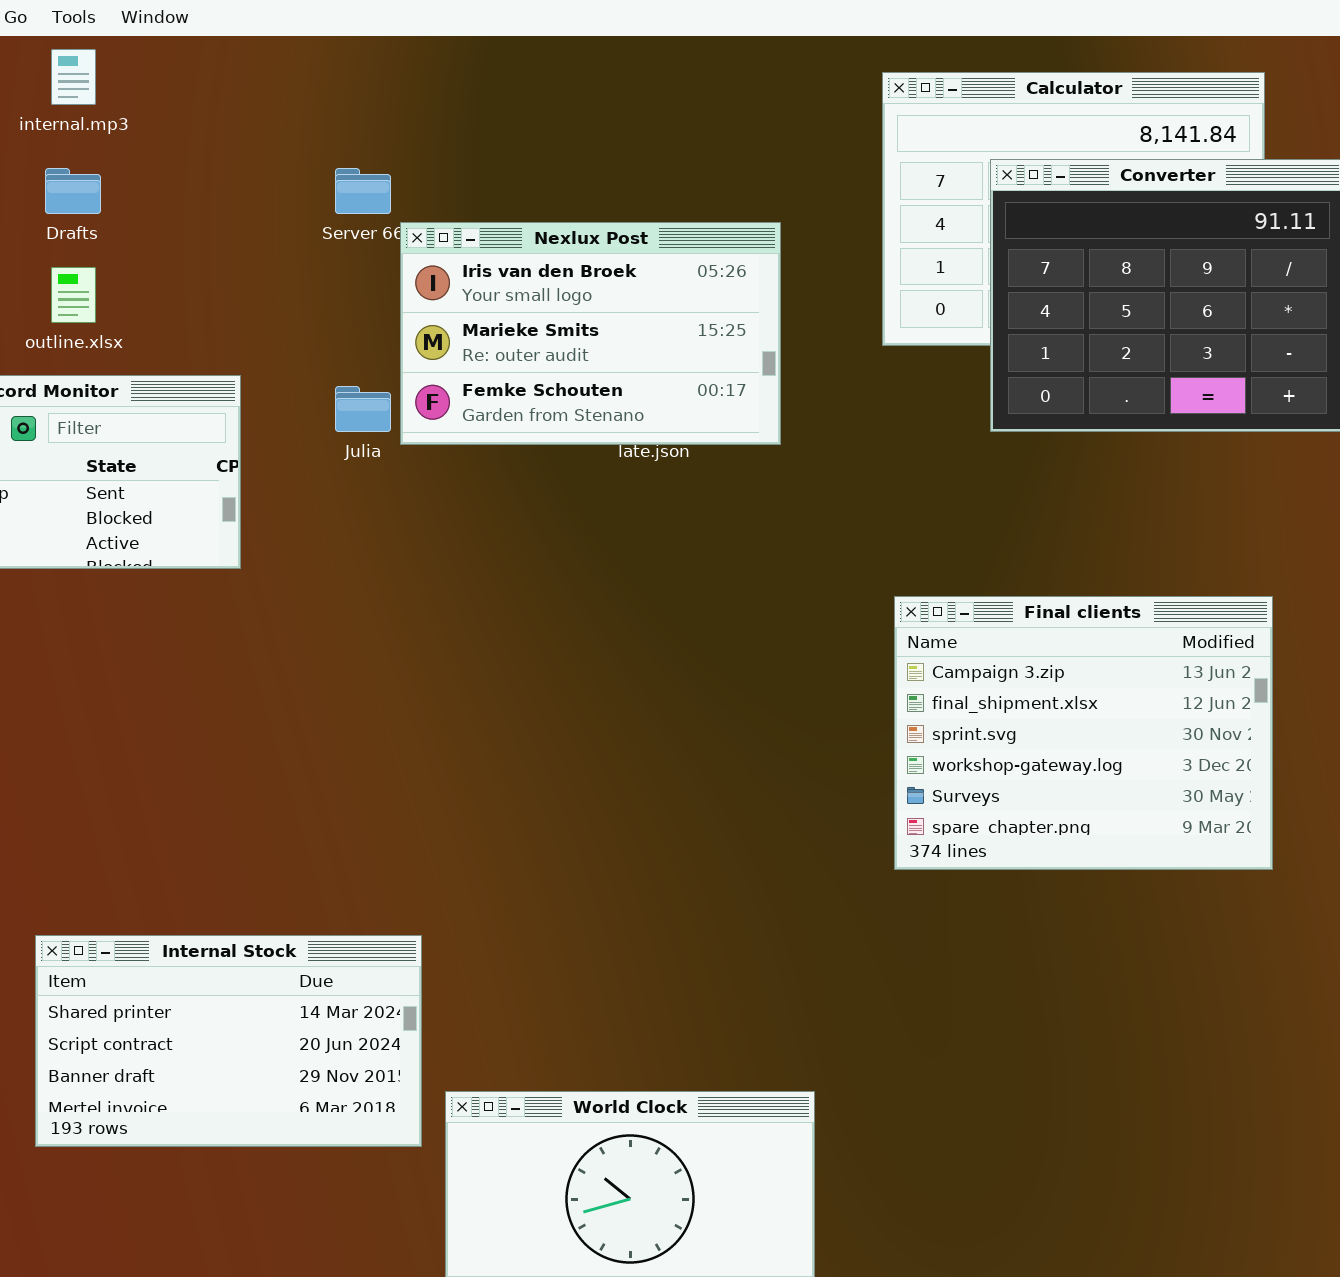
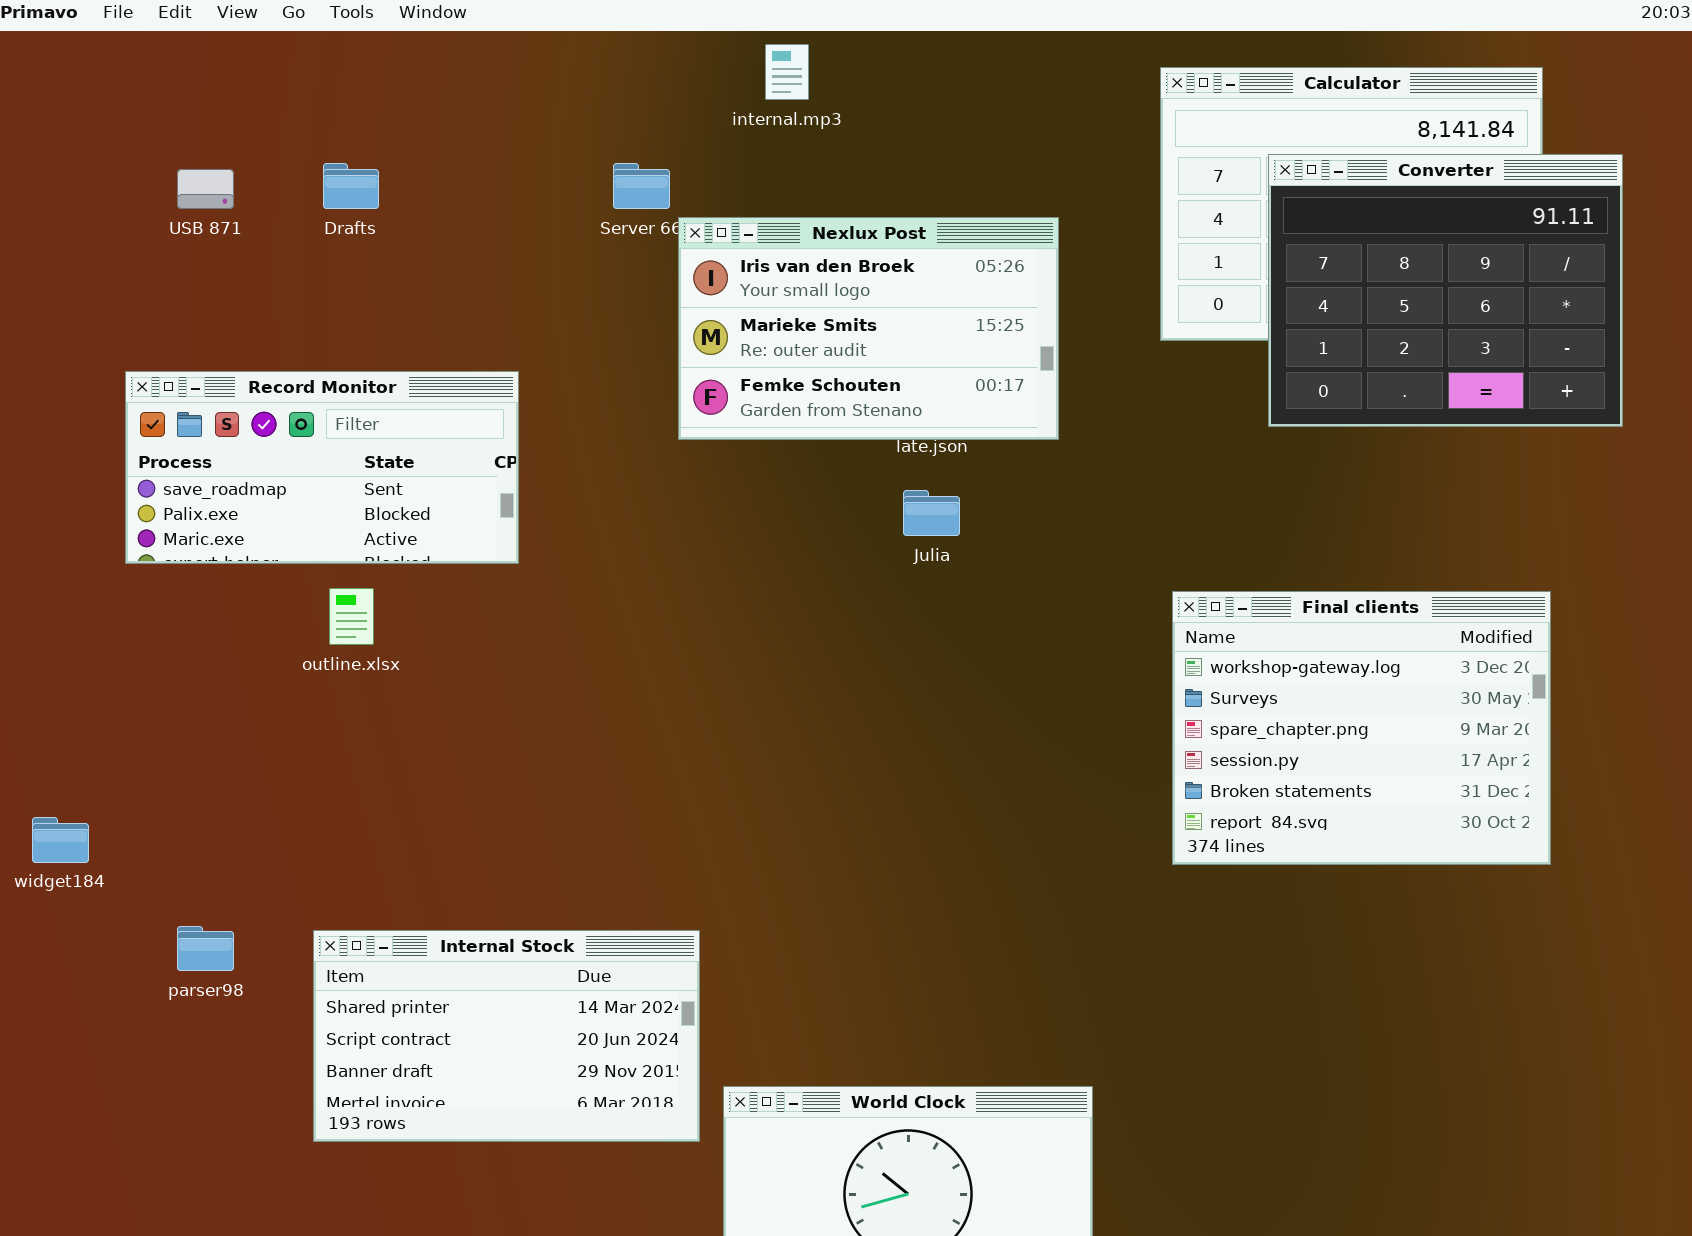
internal.mp3: [51,49,96,105] -> [765,44,809,100], moved
outline.xlsx: [51,267,96,323] -> [329,588,374,645], moved
Julia: [335,386,391,432] -> [903,490,960,536], moved
Final clients: [894,596,1273,870] -> [1172,591,1551,865], scrolled down 3 rows

